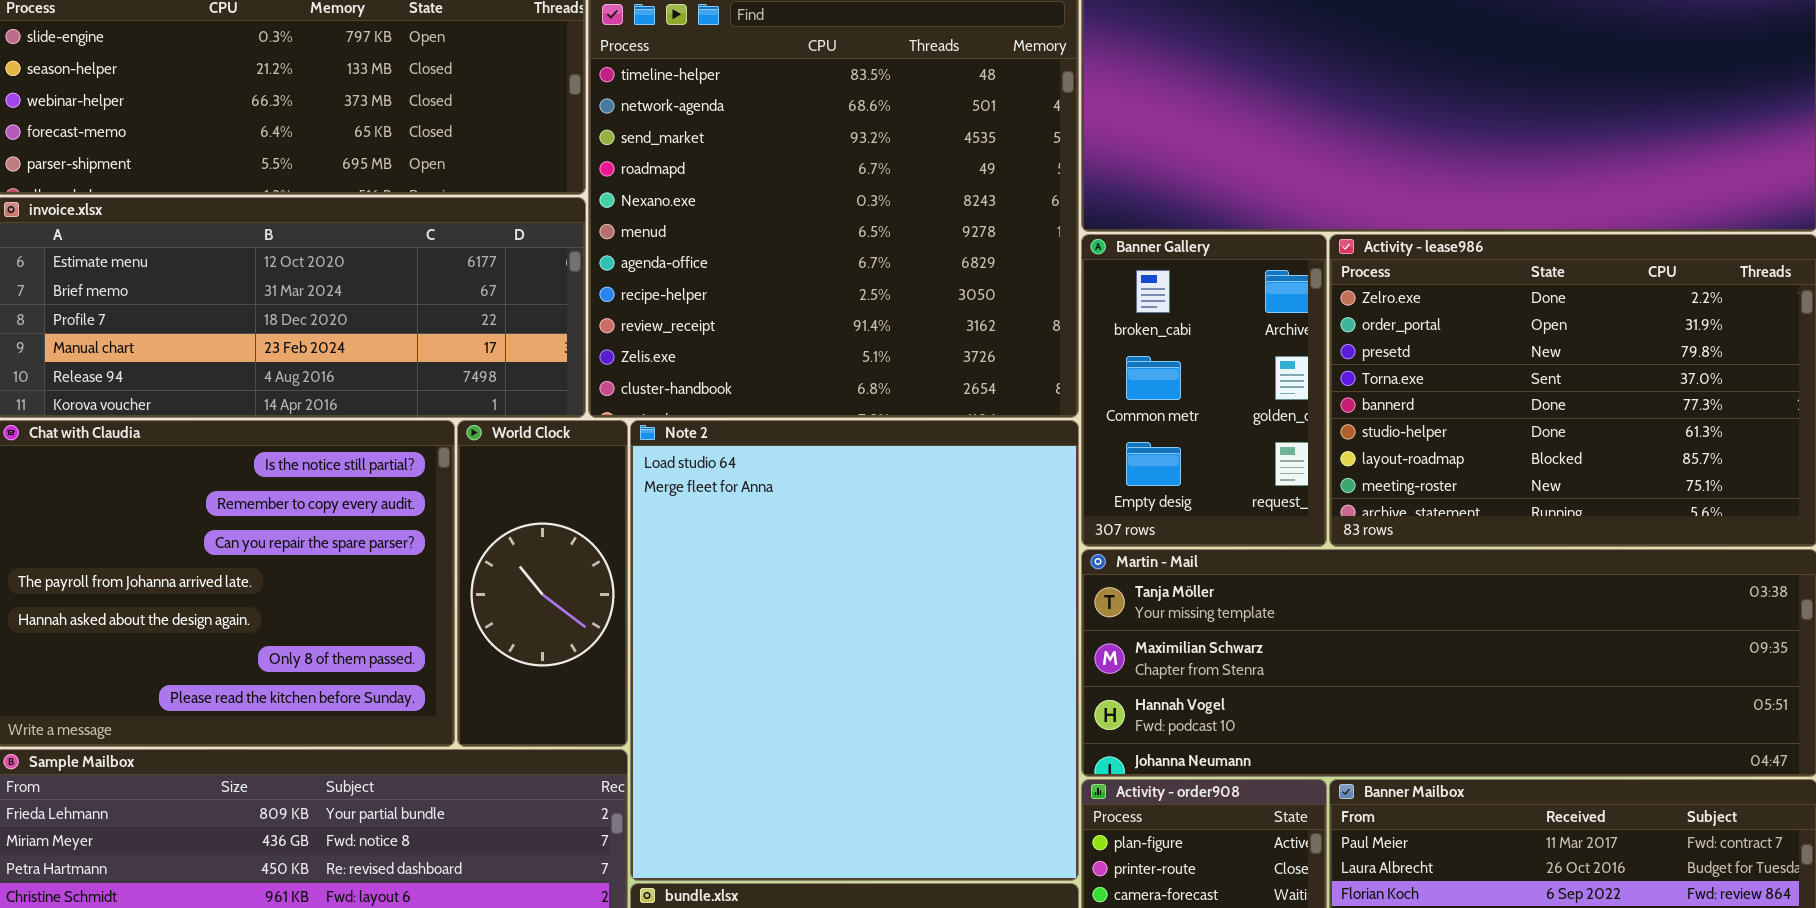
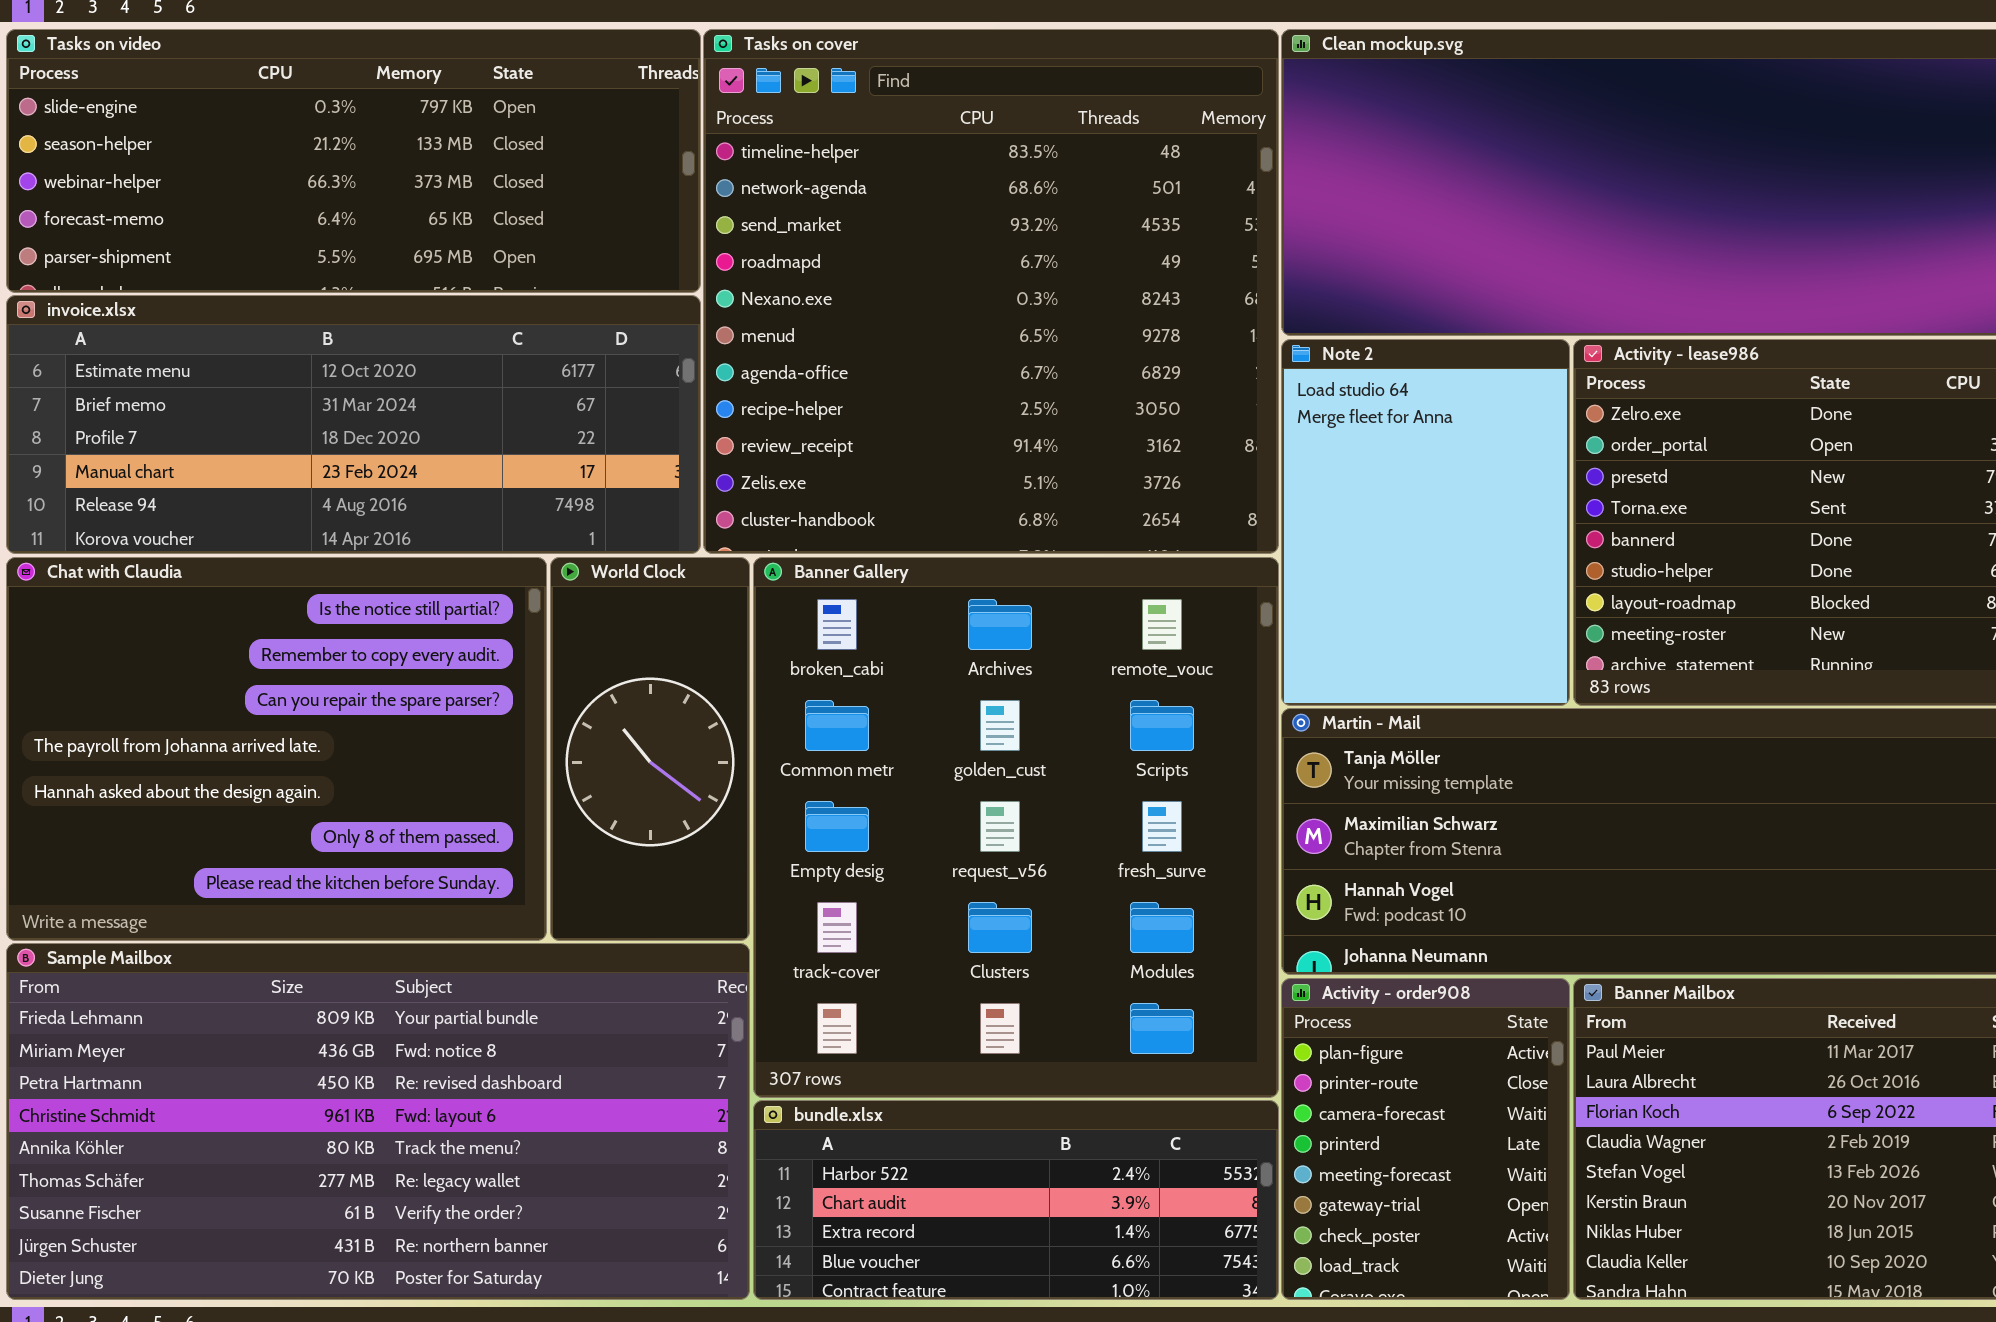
Banner Gallery: [1081,234,1327,547] -> [753,557,1279,1098], moved, resized
Note 2: [630,420,1079,881] -> [1281,339,1570,706], moved, resized

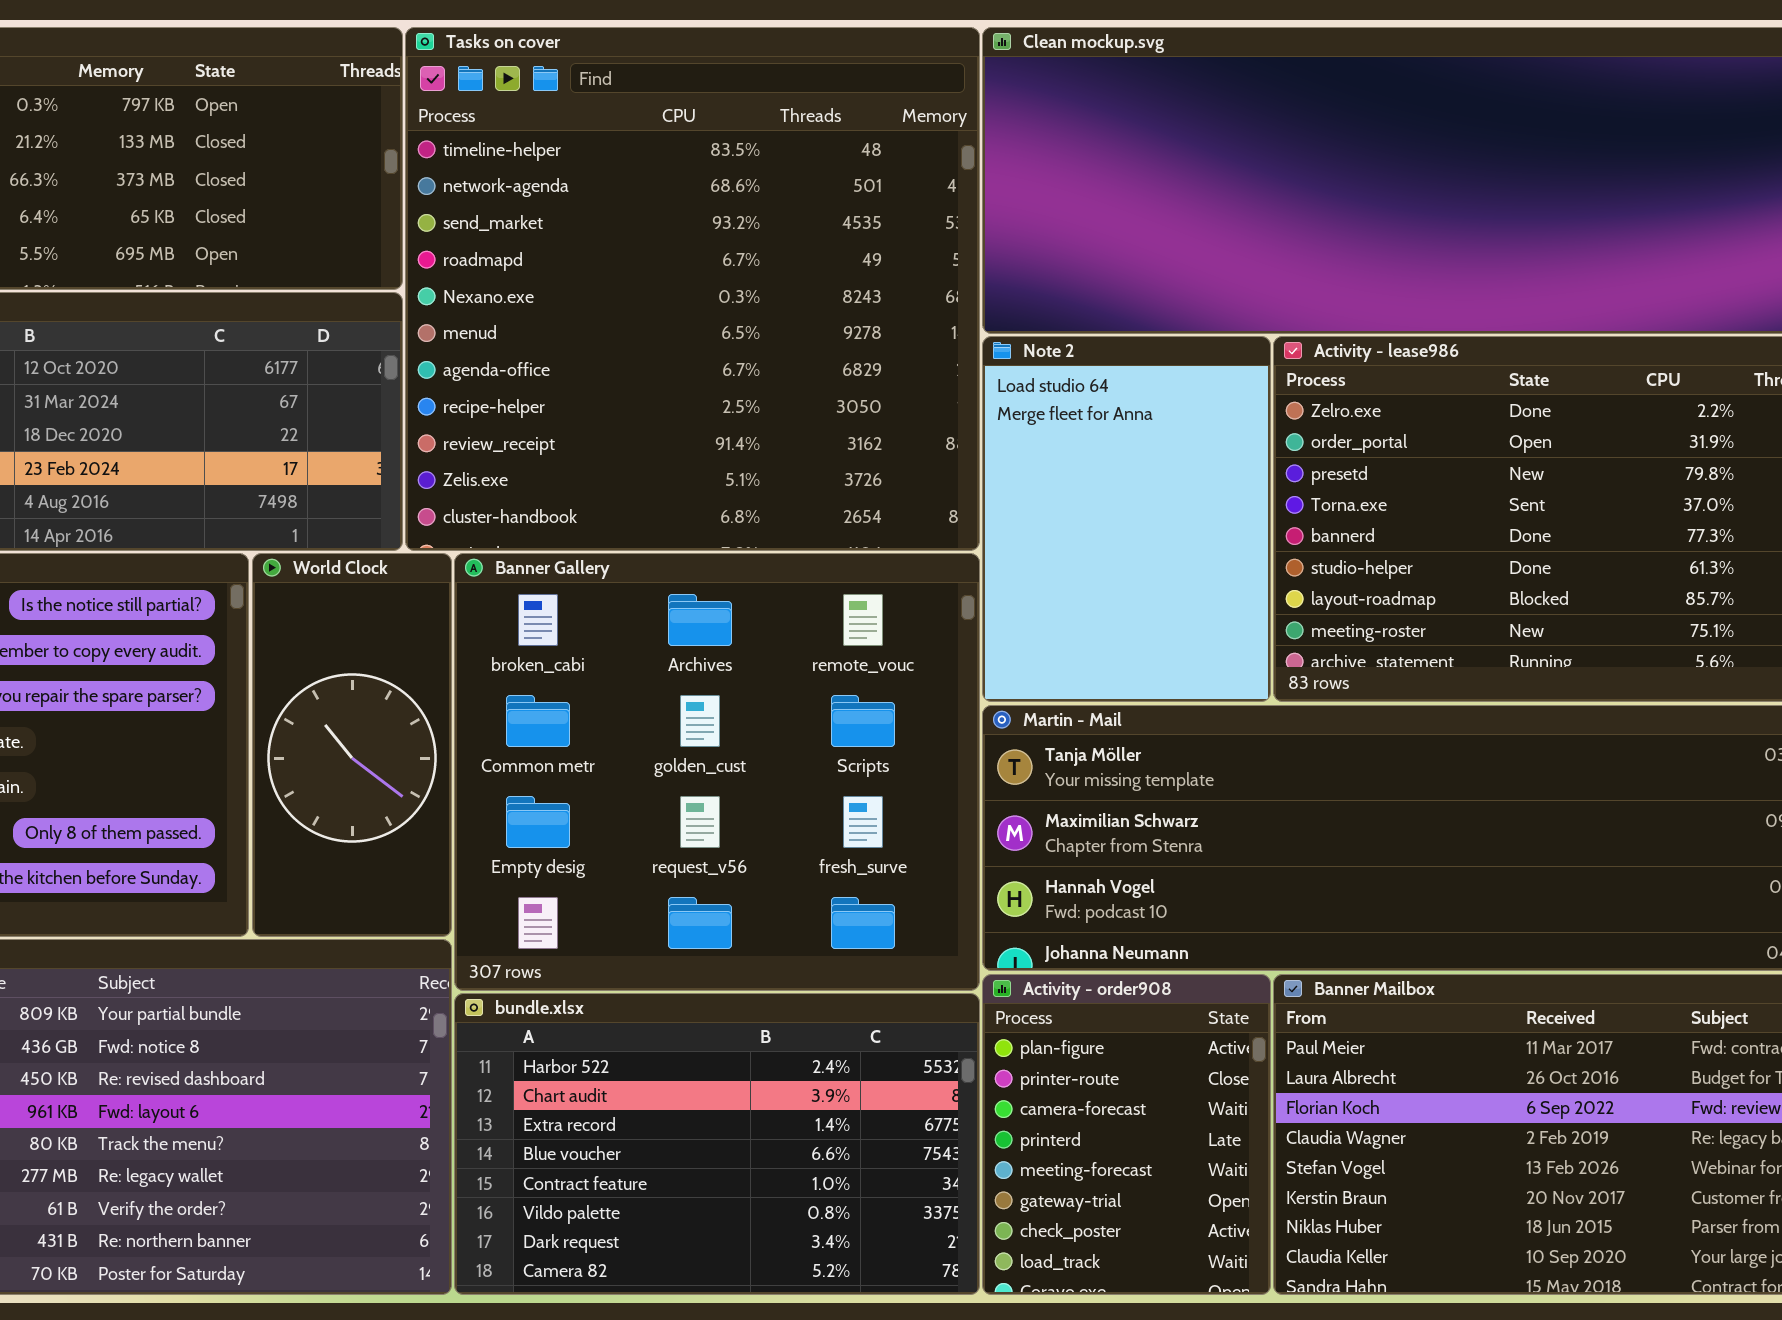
Banner Gallery: [753,557,1279,1098] -> [454,553,980,991], resized
bundle.xlsx: [753,1100,1279,1300] -> [454,993,980,1295], resized

